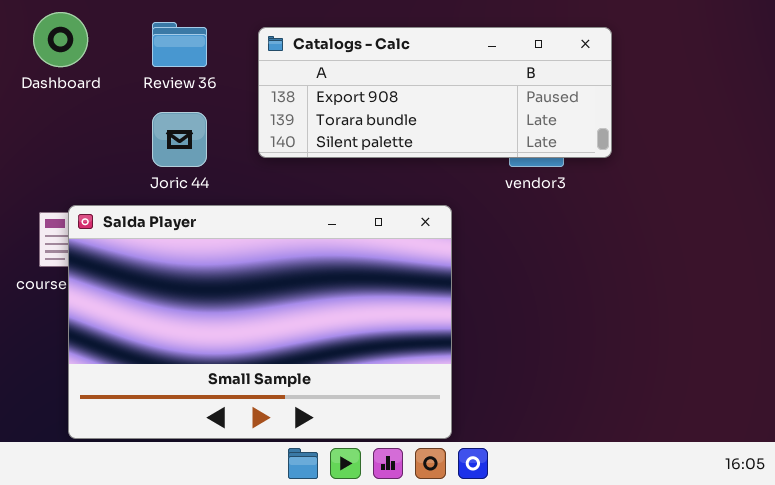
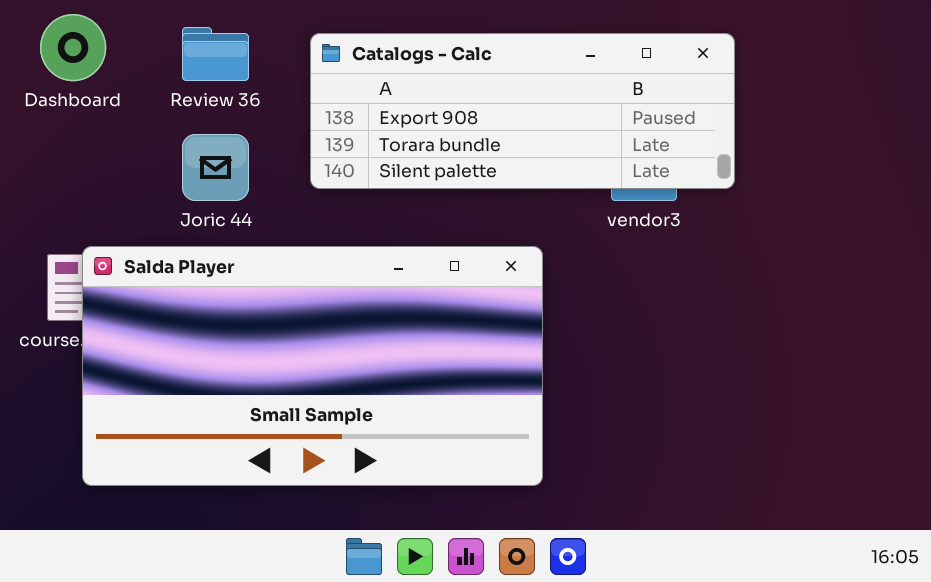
Salda Player: [68,205,452,439] -> [82,246,543,486], resized

